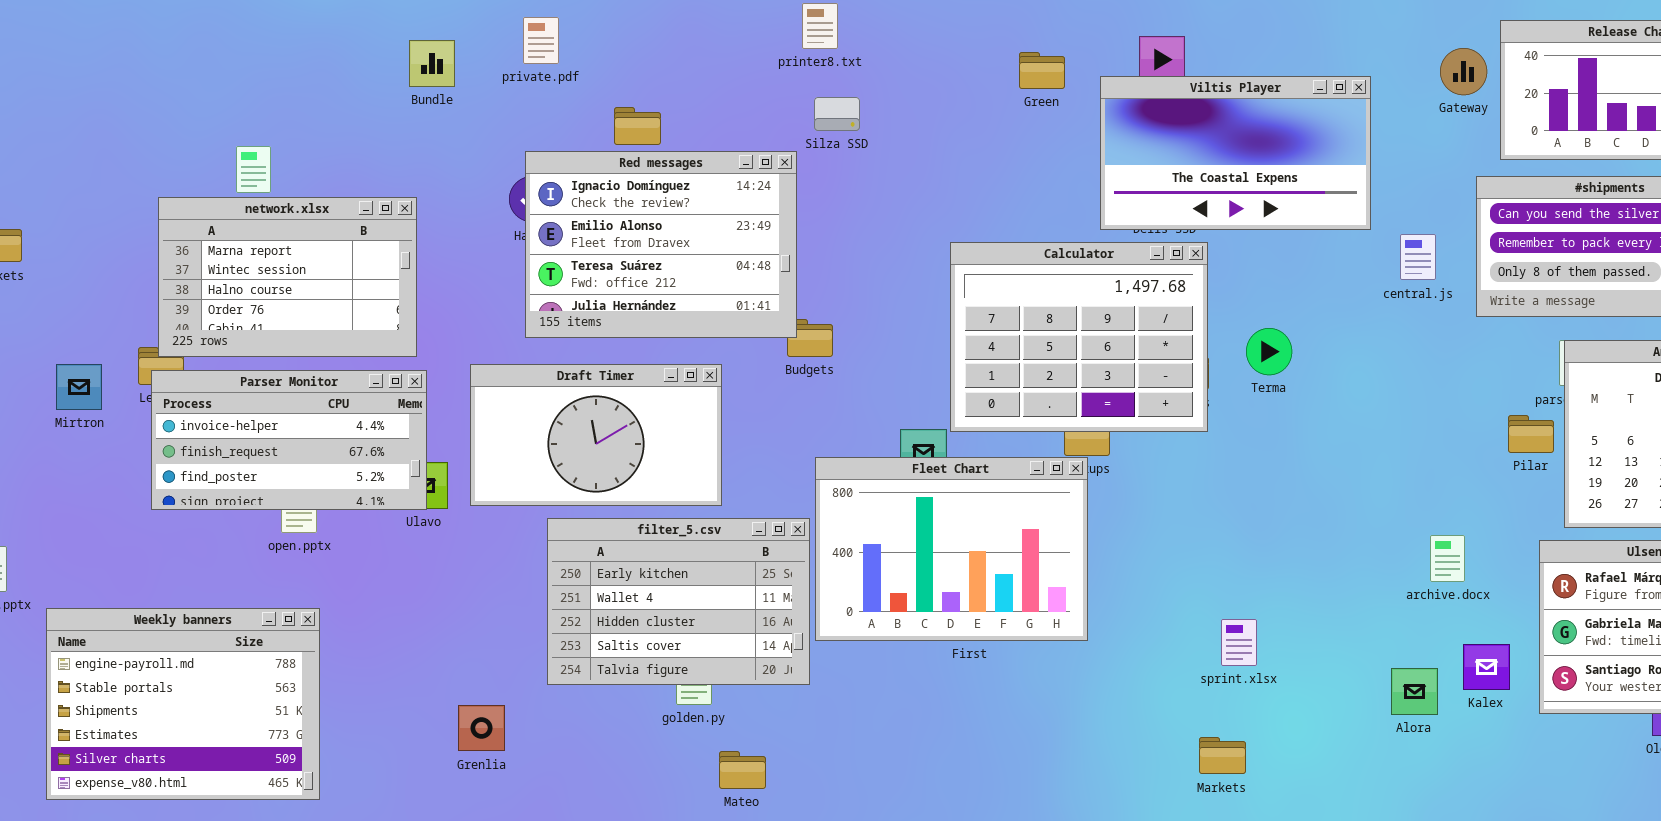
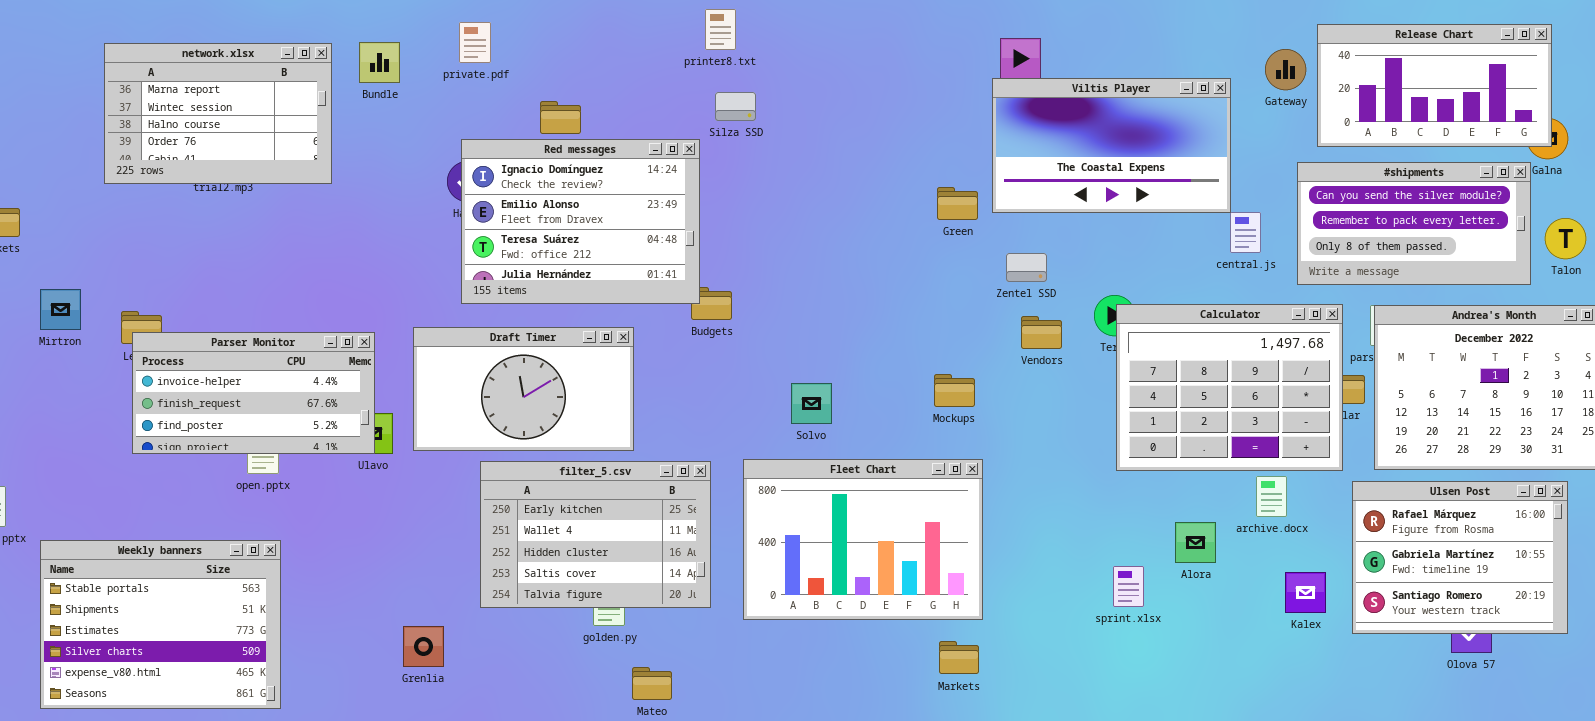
Green: [1019,52,1065,89] -> [937,187,978,220], moved
Viltis Player: [1100,76,1371,230] -> [992,78,1231,213], moved
network.xlsx: [158,197,417,357] -> [104,43,332,184], moved
Calculator: [950,242,1208,432] -> [1116,304,1343,471], moved
Mirtron: [56,364,102,410] -> [40,289,81,330], moved
Fleet Chart: [815,457,1088,641] -> [743,459,983,620], moved
Weekly banners: [46,608,320,800] -> [40,540,281,709], scrolled down 1 row
sprint.xlsx: [1221,619,1257,666] -> [1113,566,1144,607], moved
Alora: [1391,668,1438,715] -> [1175,522,1216,563], moved
Markets: [1199,737,1246,774] -> [939,641,979,674], moved

